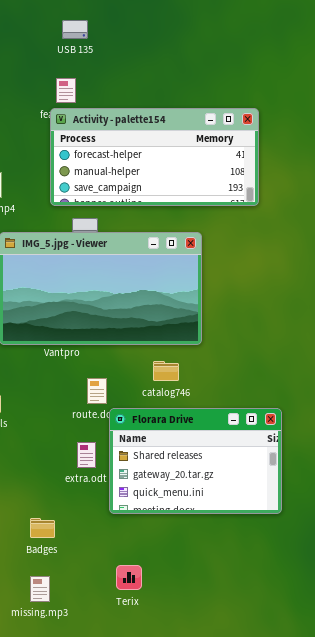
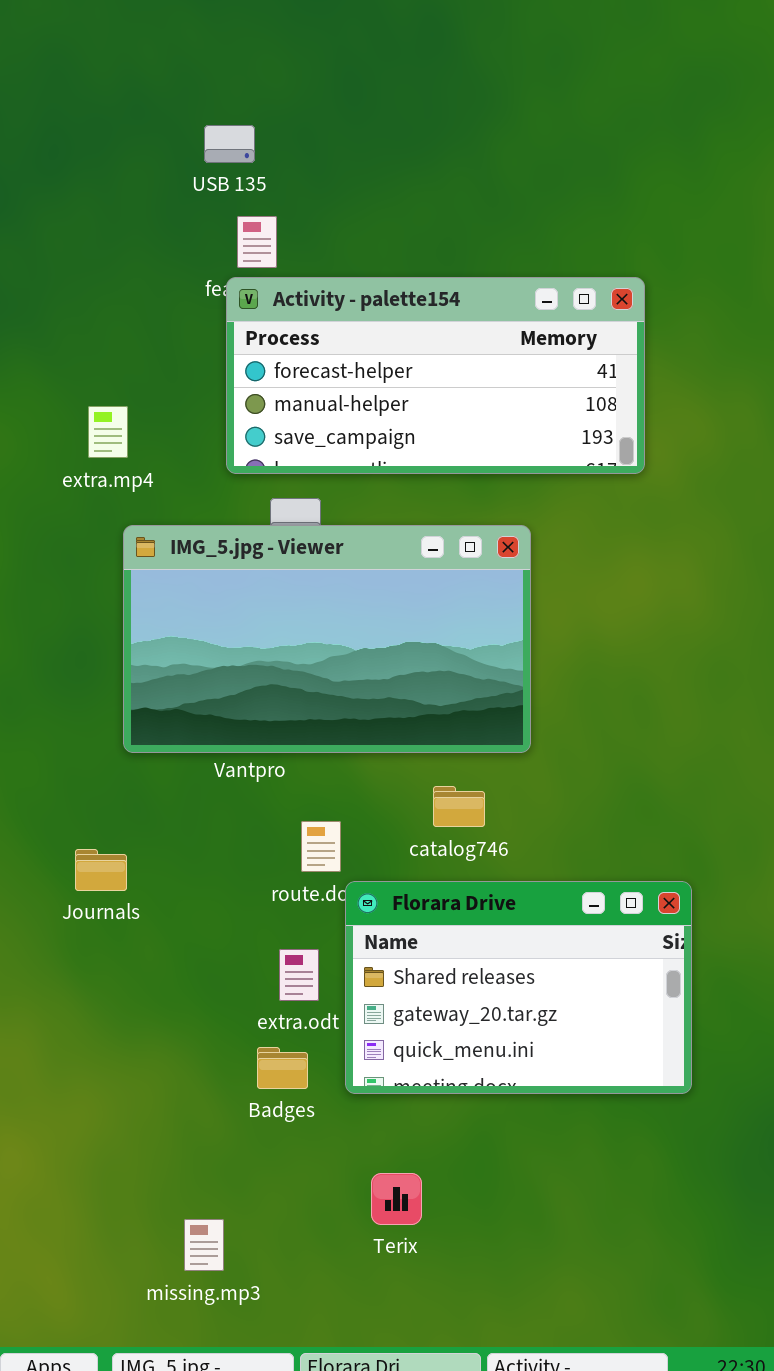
USB 135: [62,20,88,39] -> [204,125,255,163], moved
Badges: [30,518,55,538] -> [257,1047,308,1089], moved
Terix: [116,565,142,590] -> [371,1173,422,1225], moved

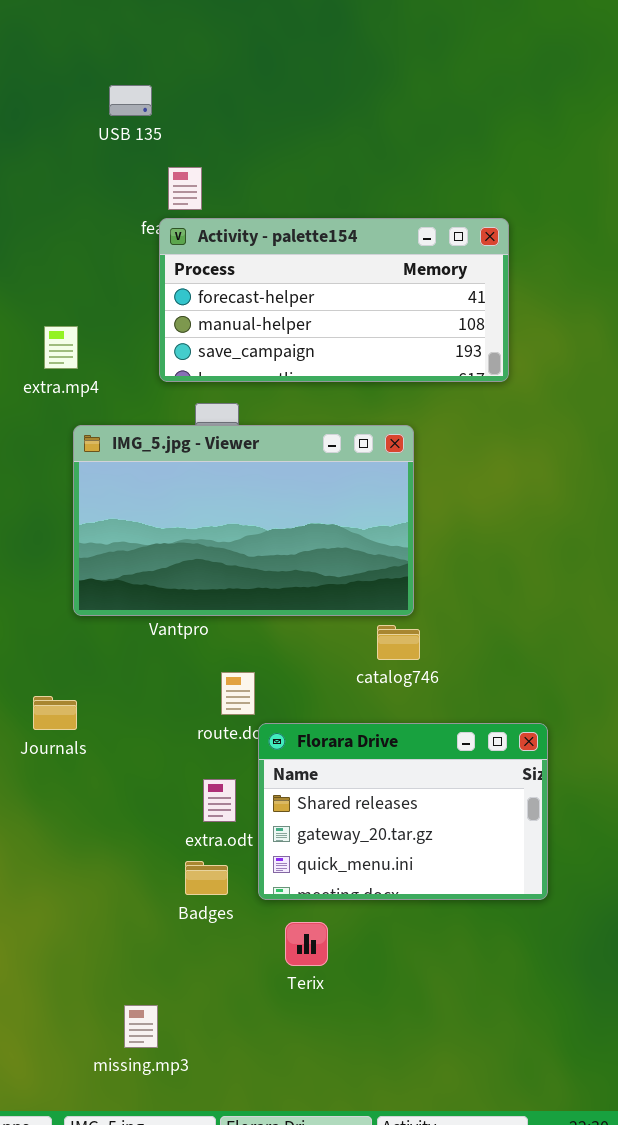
USB 135: [204,125,255,163] -> [109,85,152,116], moved
catalog746: [433,786,485,827] -> [377,625,420,660], moved
Terix: [371,1173,422,1225] -> [285,922,328,966], moved

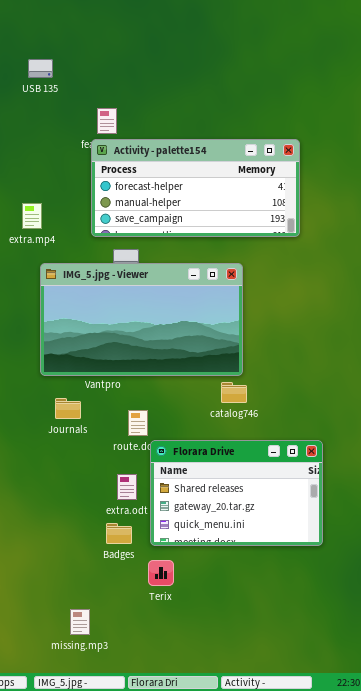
USB 135: [109,85,152,116] -> [28,59,53,78], moved
Journals: [33,696,77,730] -> [55,398,81,419], moved
Terix: [285,922,328,966] -> [148,560,174,586], moved

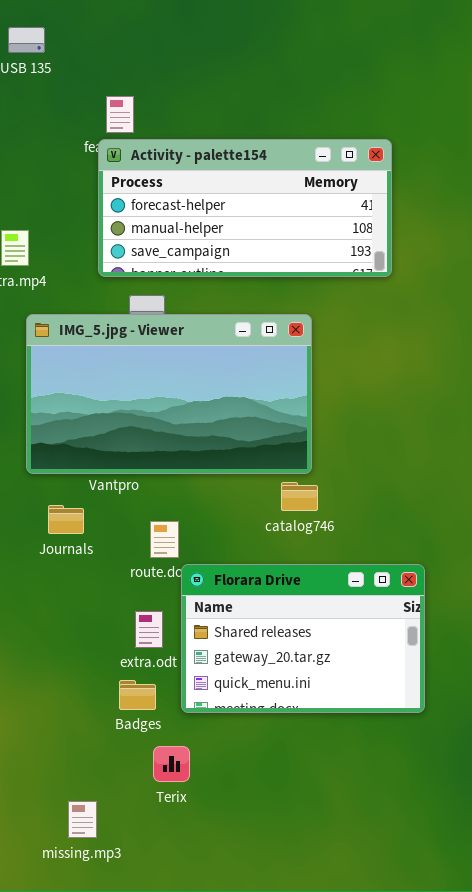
Terix: [148,560,174,586] -> [153,746,190,782], moved

